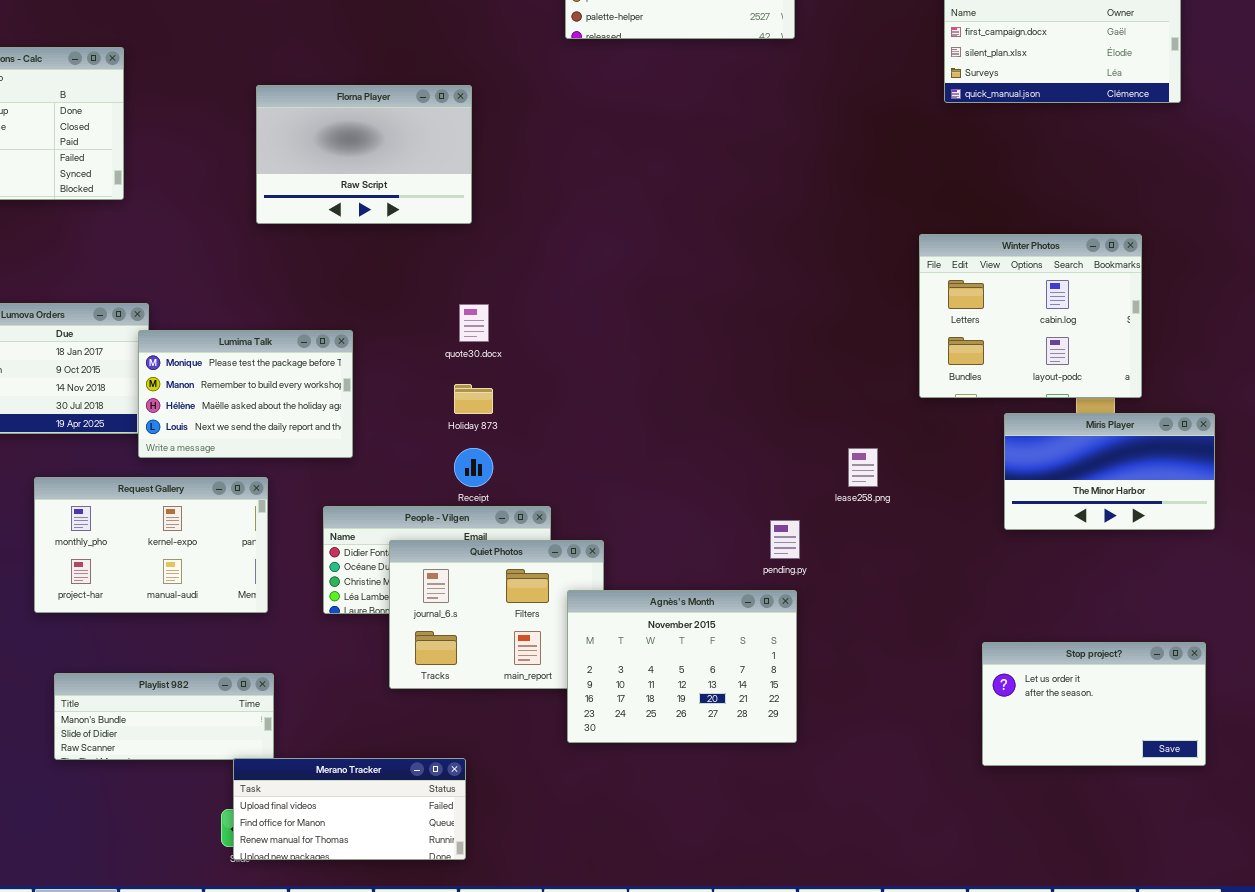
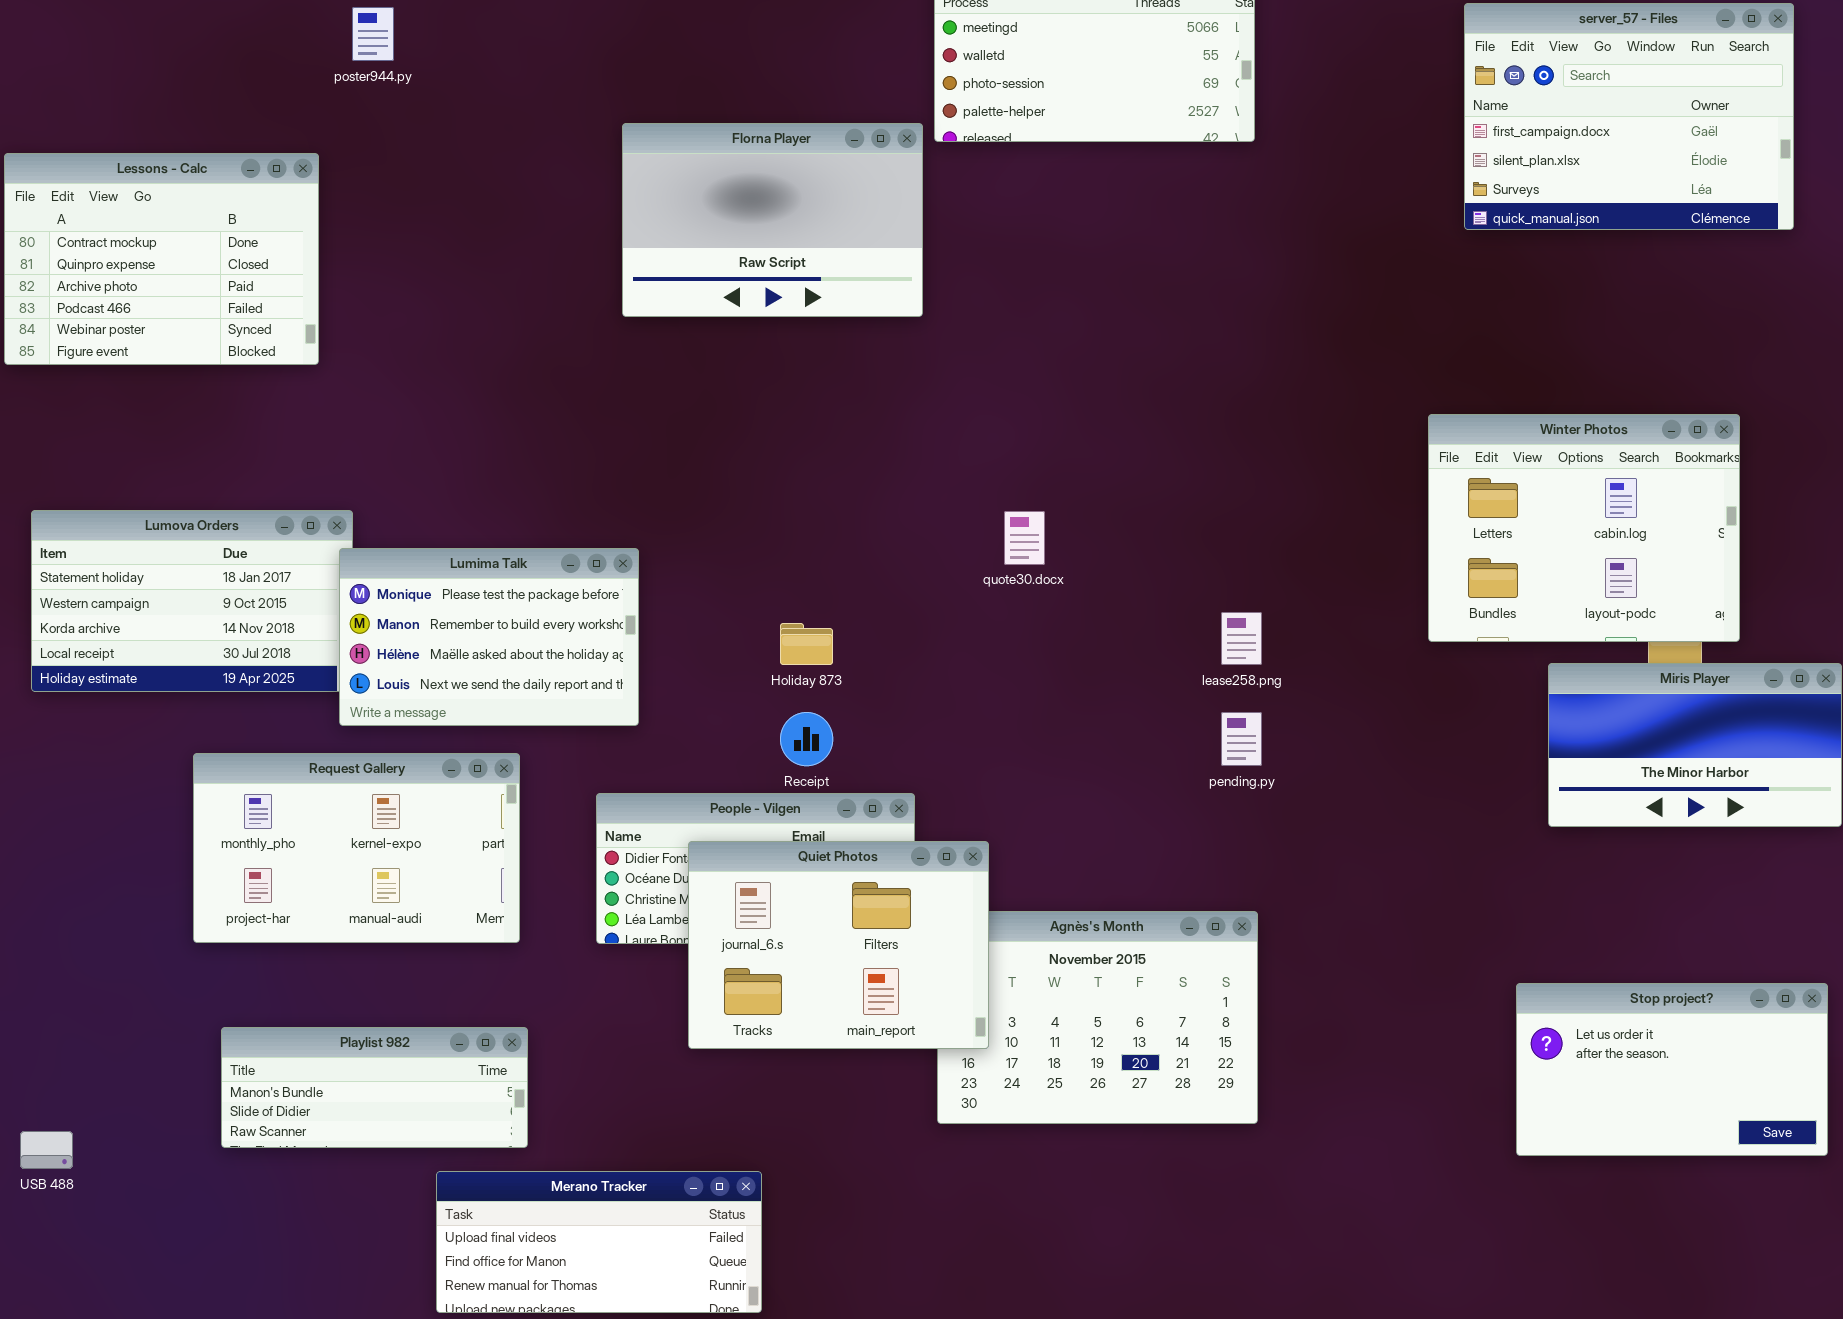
Florna Player: [256,85,472,224] -> [622,123,923,317], moved
quote30.docx: [459,304,489,342] -> [1004,511,1045,565], moved
lease258.png: [848,448,878,487] -> [1221,612,1262,665], moved
pending.py: [770,520,800,559] -> [1221,712,1262,766], moved
Quiet Photos: [389,540,604,689] -> [688,841,989,1049], raised
Merano Tracker: [233,758,466,860] -> [436,1171,762,1313], moved

